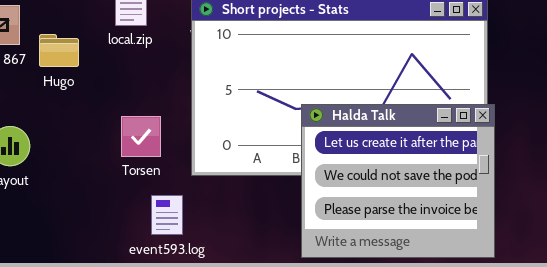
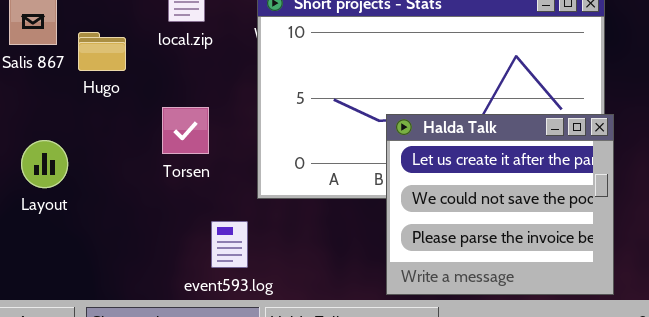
Torsen: [121,116,161,157] -> [162,107,209,154], moved

